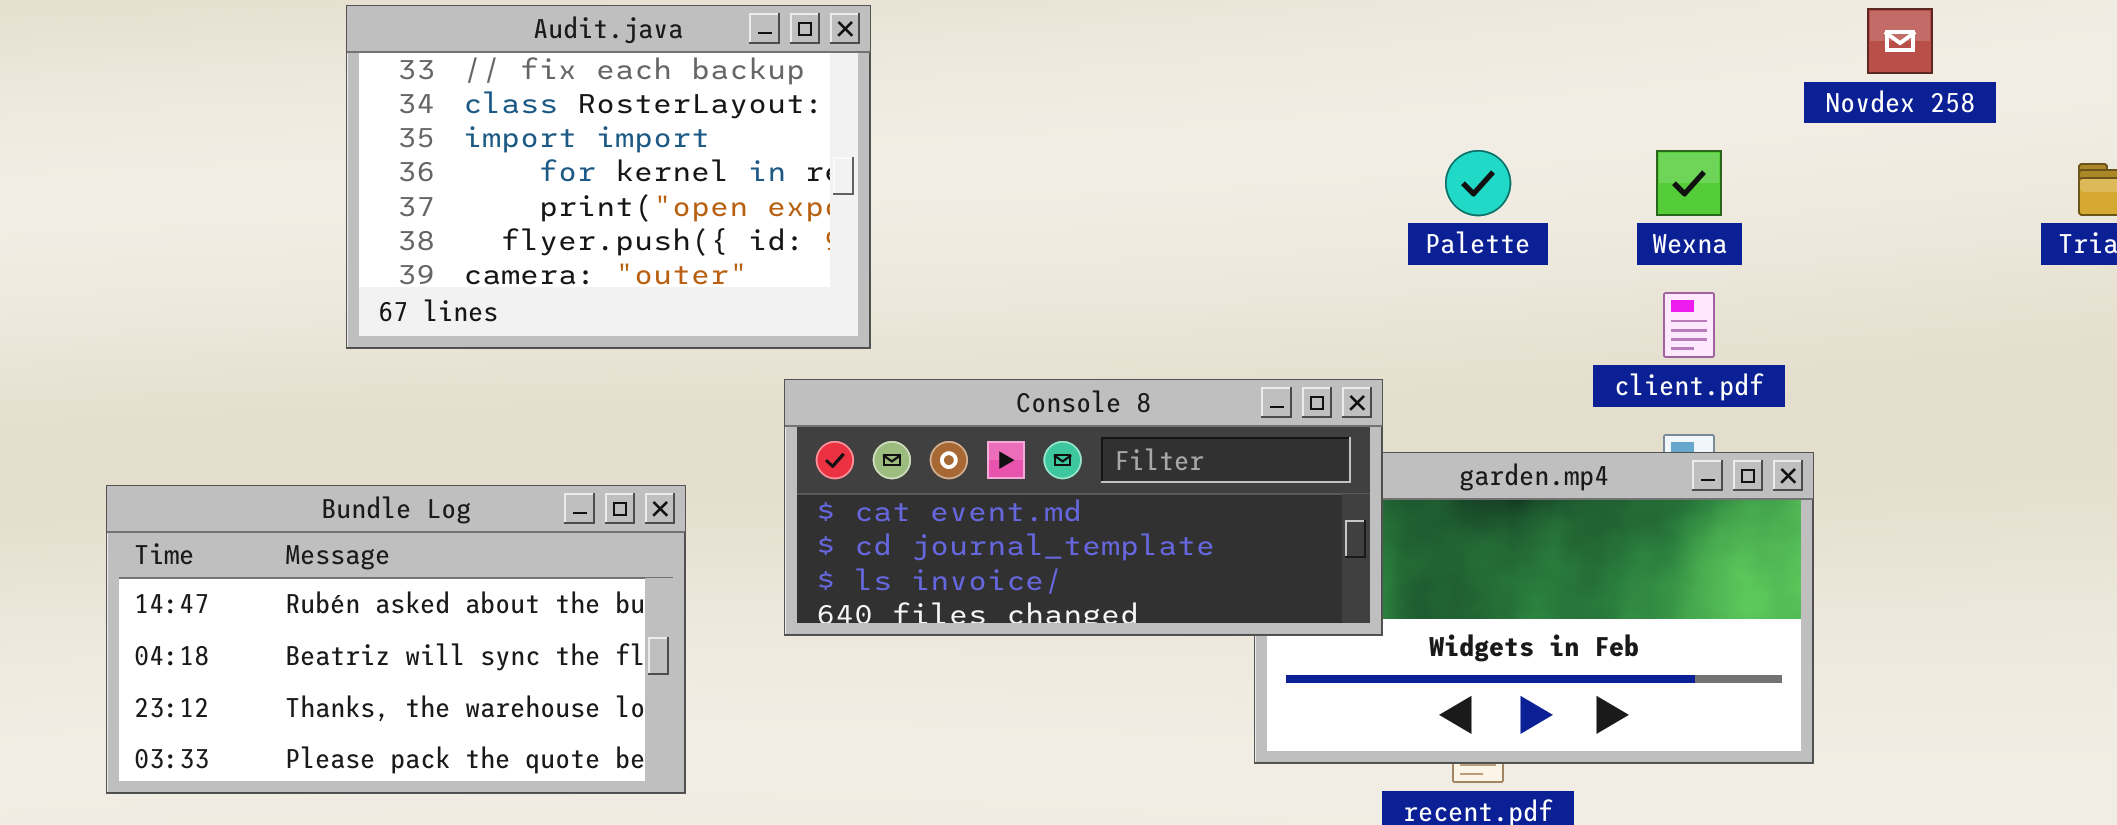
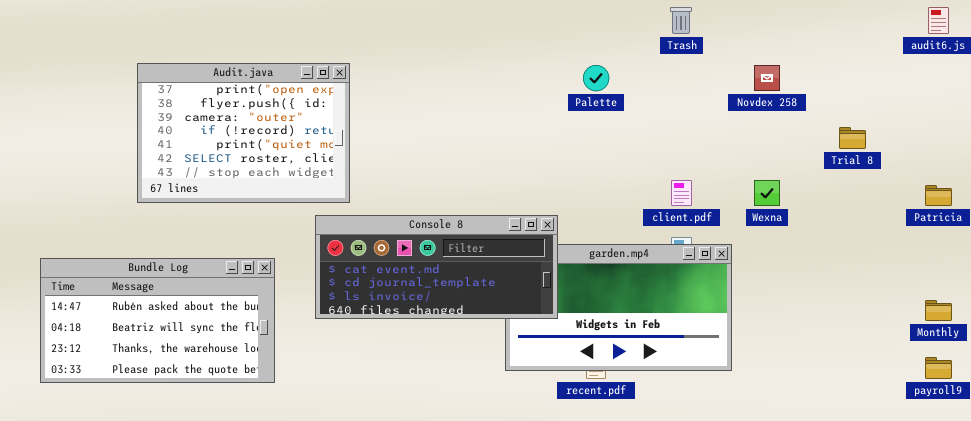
Audit.java: [346,5,871,349] -> [137,63,350,203], scrolled down 4 rows
Palette: [1445,150,1511,216] -> [583,65,609,91], moved
Wexna: [1656,150,1722,216] -> [754,180,780,206], moved

